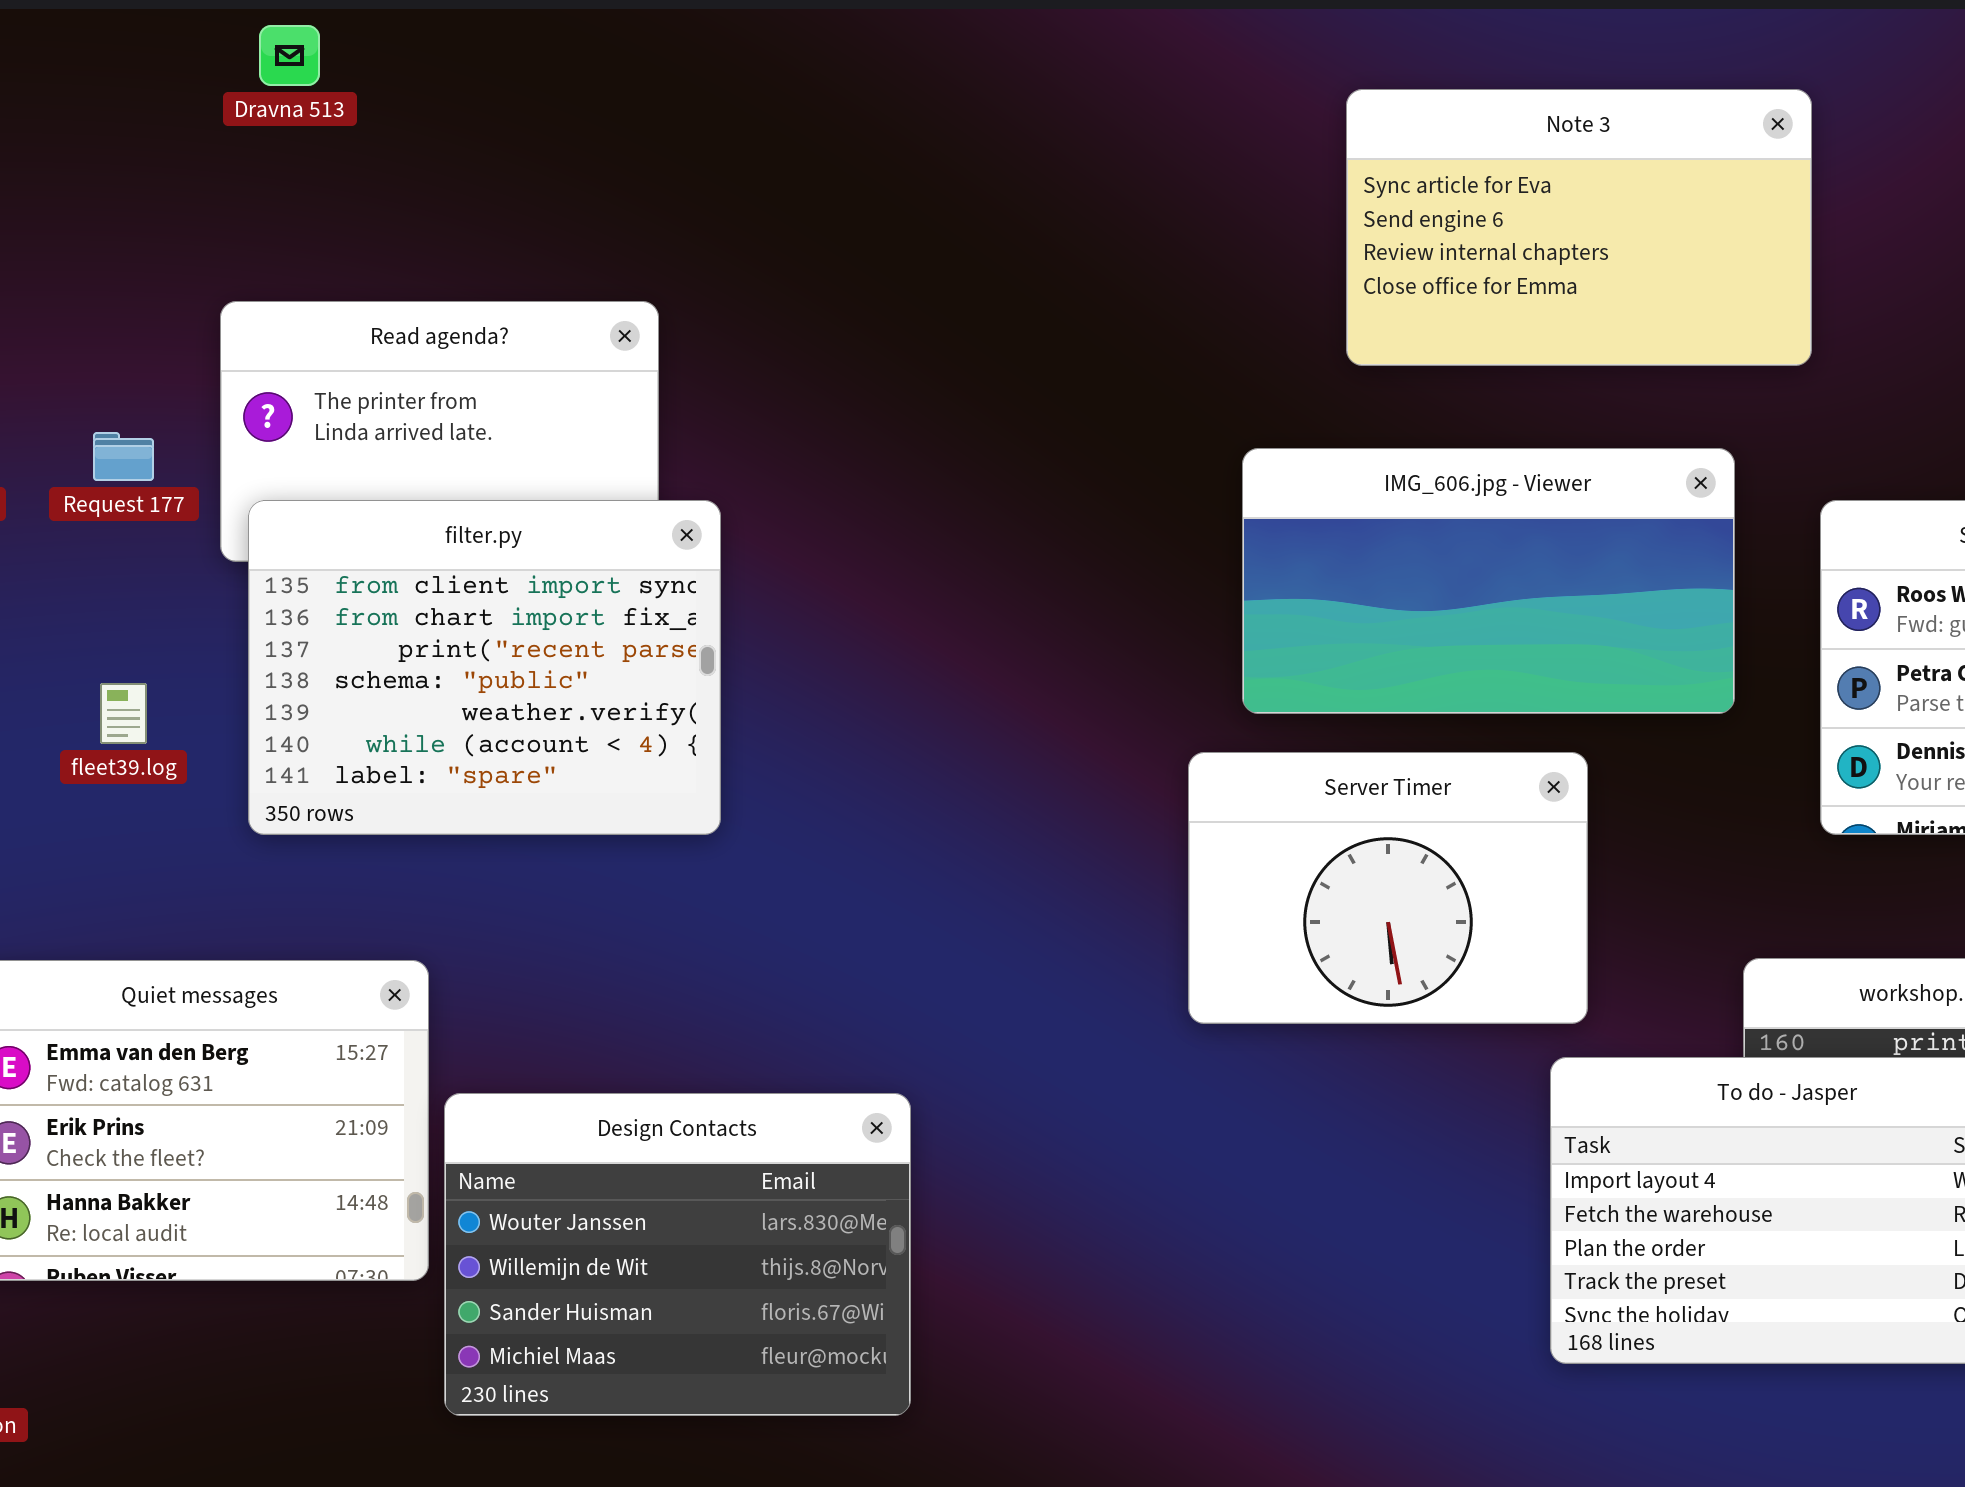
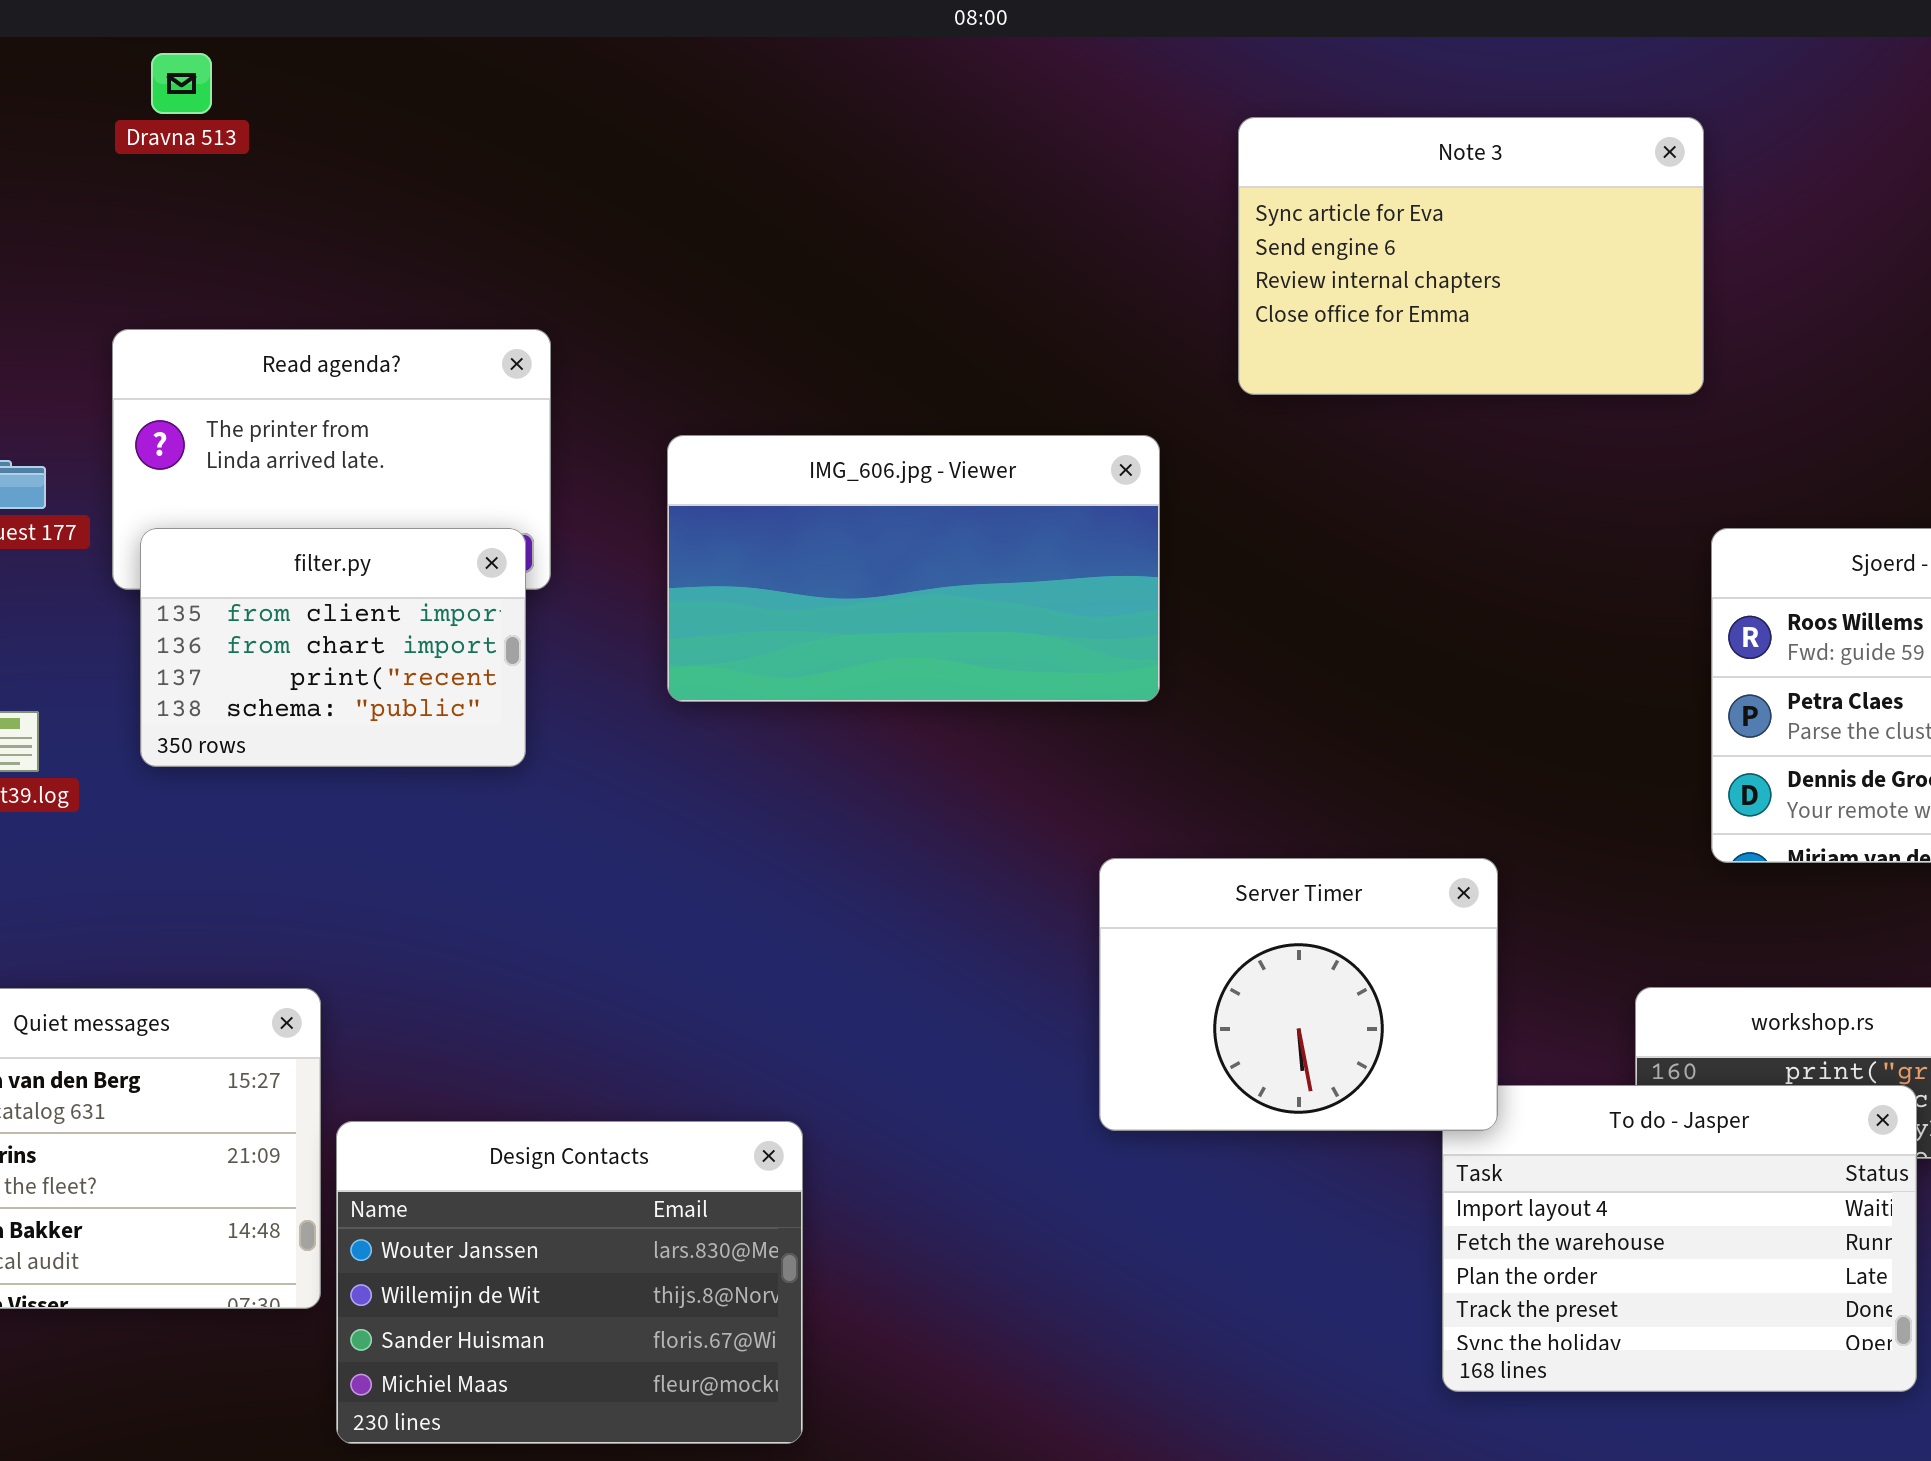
IMG_606.jpg - Viewer: [1242,448,1735,714] -> [667,435,1160,702], moved
filter.py: [248,500,721,835] -> [140,528,526,767], resized
Server Timer: [1188,752,1588,1024] -> [1099,858,1498,1131], moved

